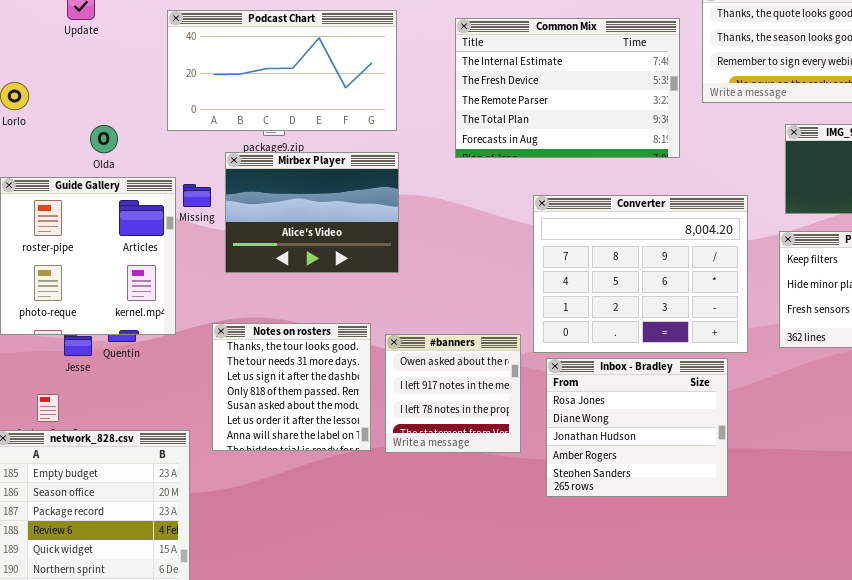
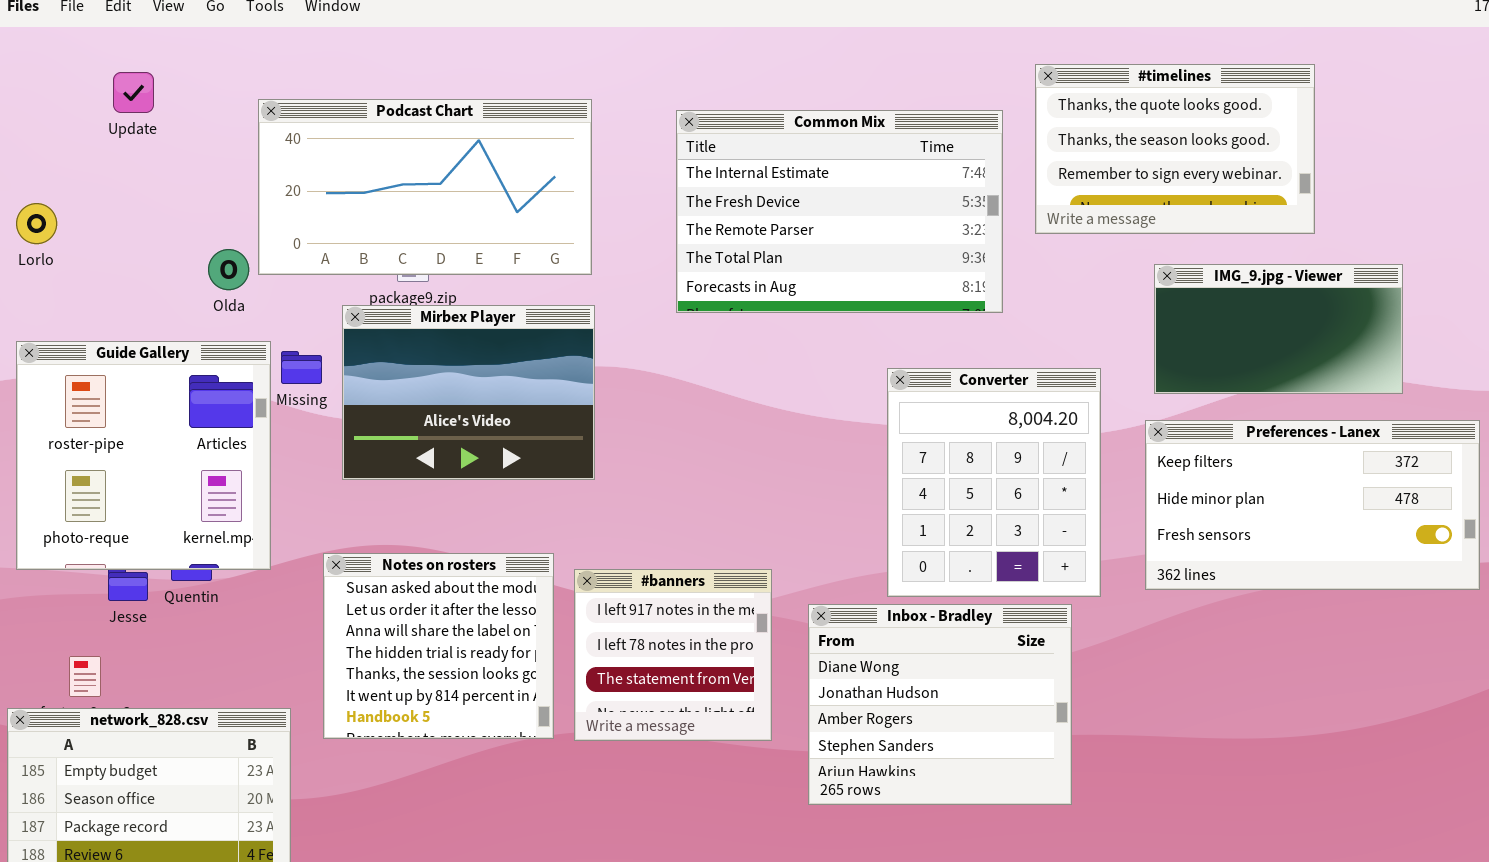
Olda: [90,125,118,153] -> [208,249,249,290], moved
Converter: [533,195,748,353] -> [887,368,1101,597], resized
Notes on rosters: [212,323,371,451] -> [323,553,554,739], scrolled down 4 rows
#banners: [385,334,521,453] -> [574,569,772,741], scrolled down 1 row
Inbox - Bradley: [546,358,728,497] -> [808,604,1072,805], scrolled down 1 row

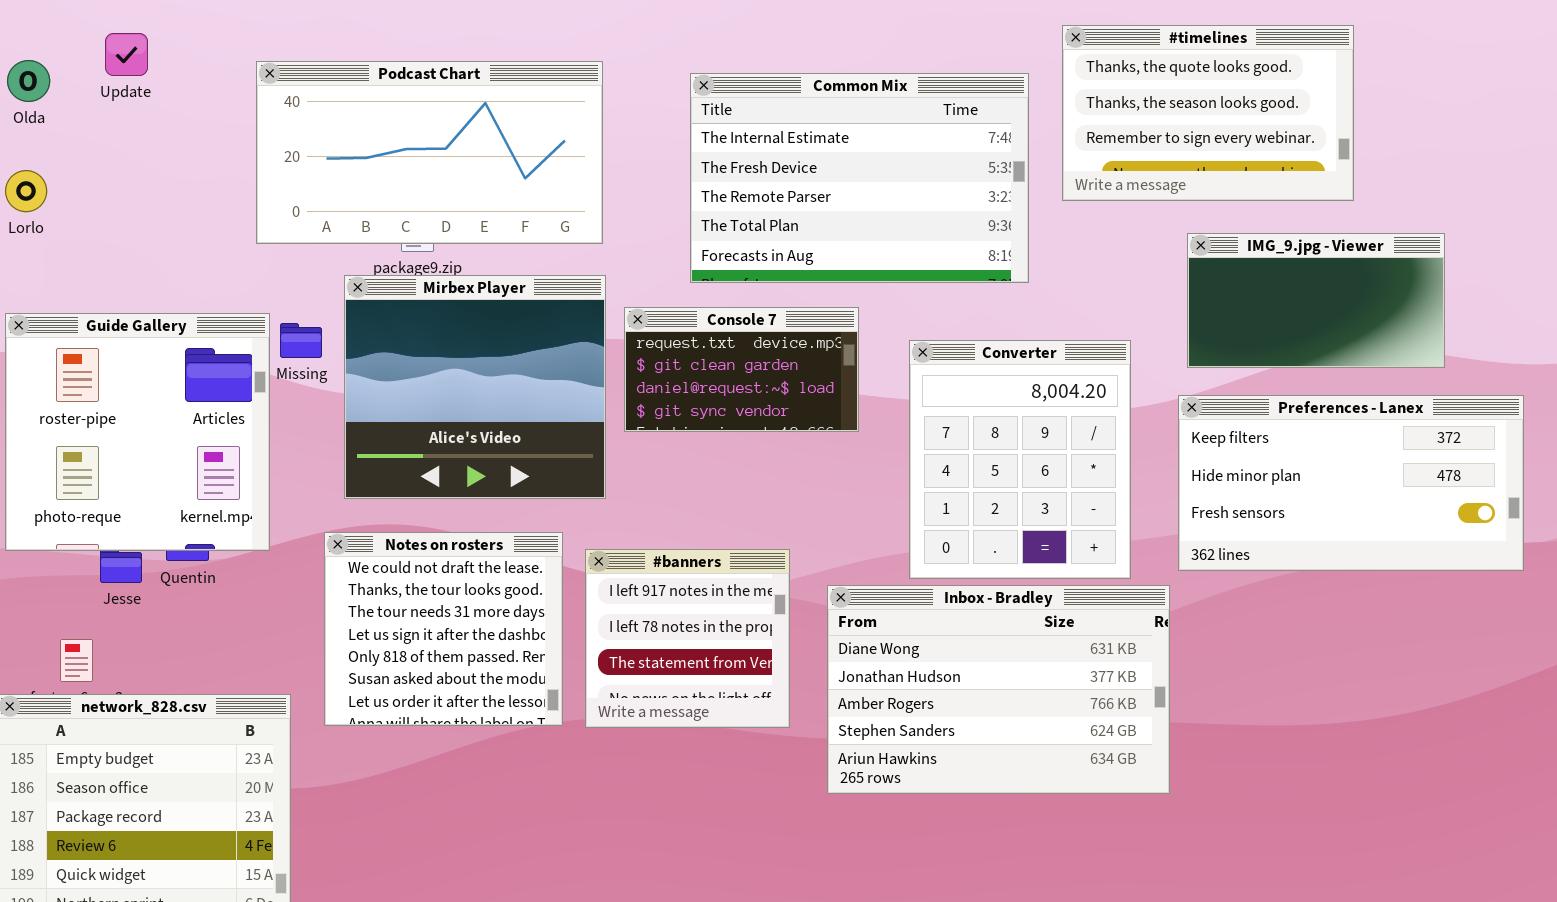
Olda: [208,249,249,290] -> [7,60,50,102], moved
Mirbex Player: [342,305,595,480] -> [344,275,606,499], resized
Console 7: none -> [624,307,859,432], opened
Notes on rosters: [323,553,554,739] -> [324,532,563,726], scrolled up 5 rows
Inbox - Bradley: [808,604,1072,805] -> [827,585,1170,794], resized

